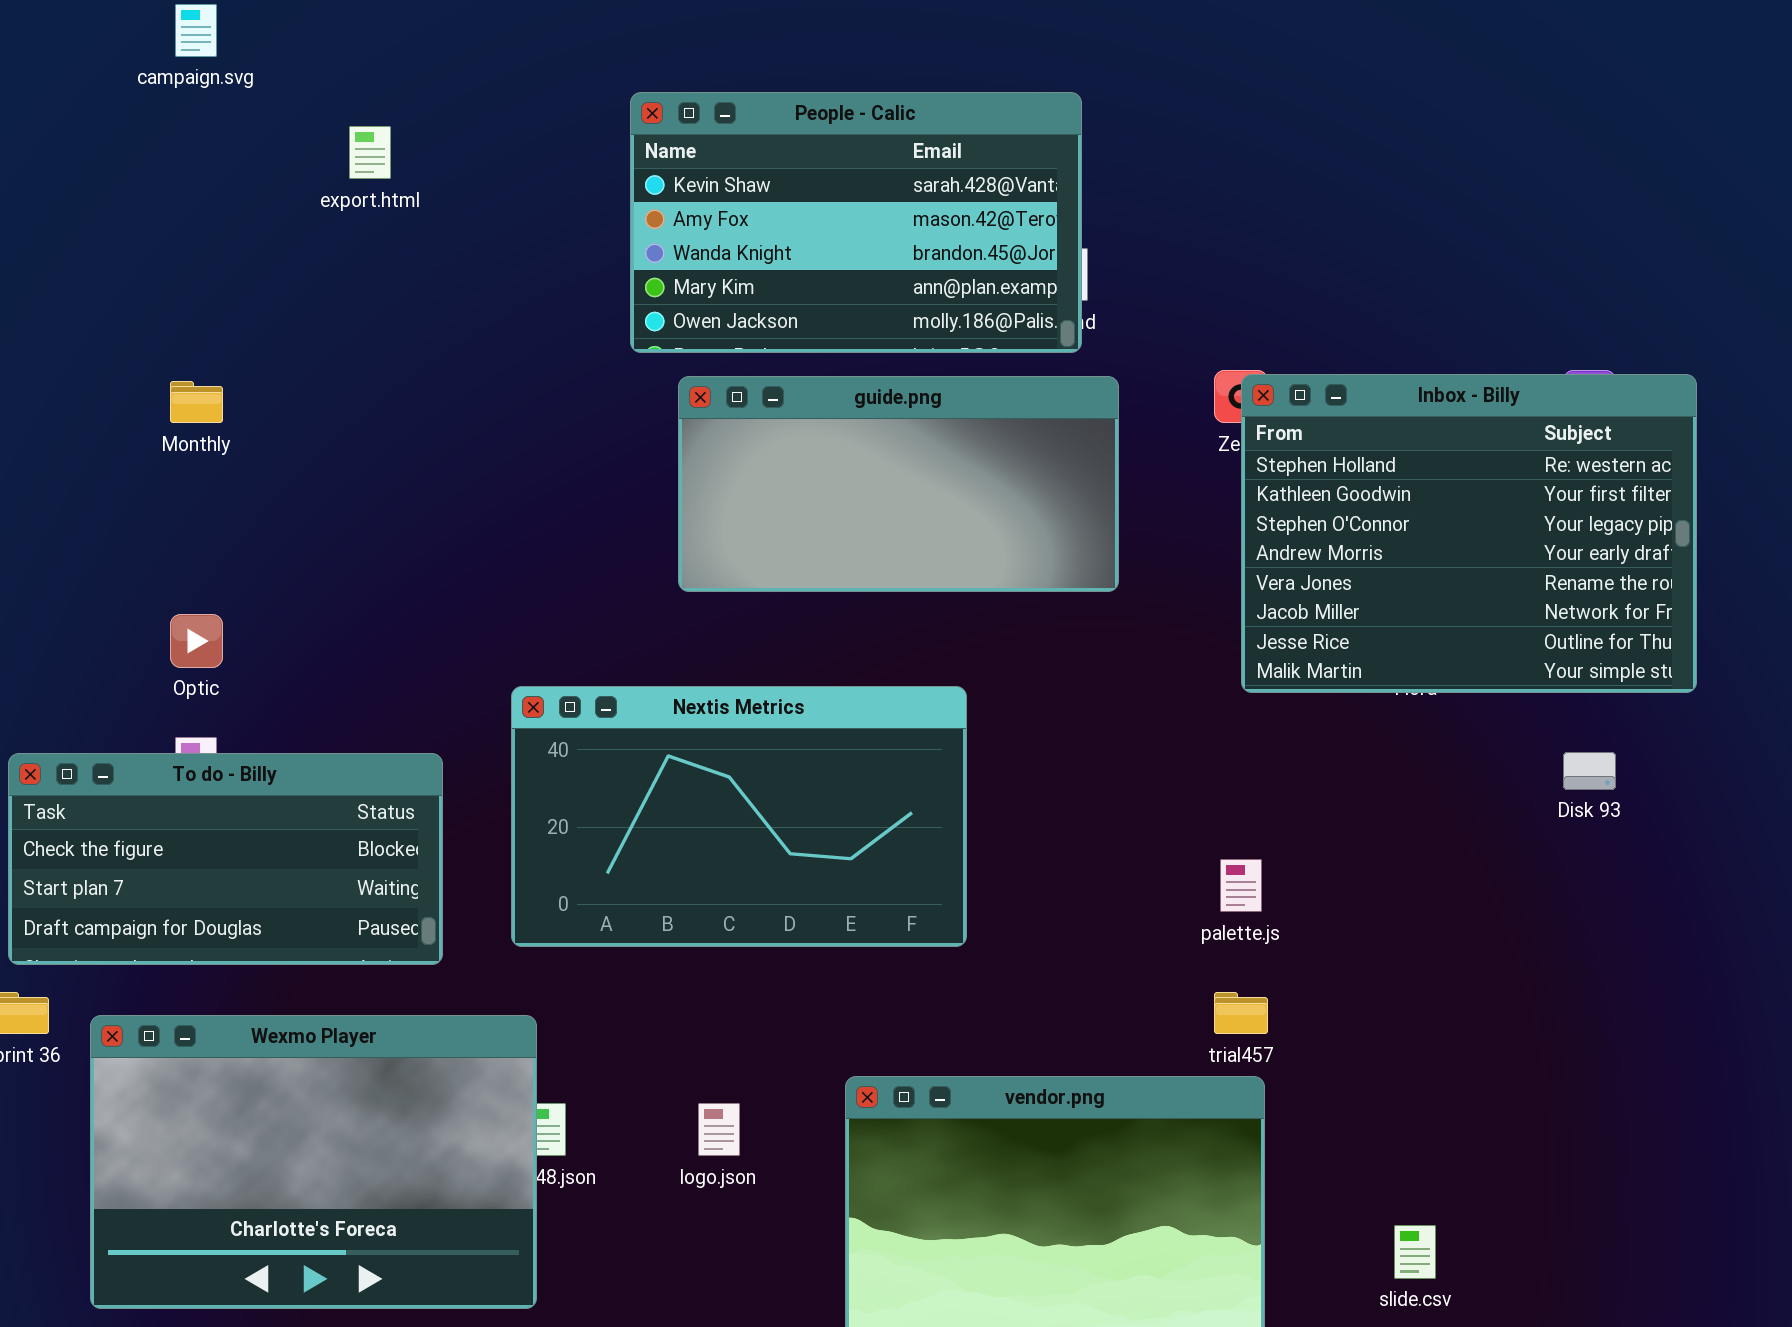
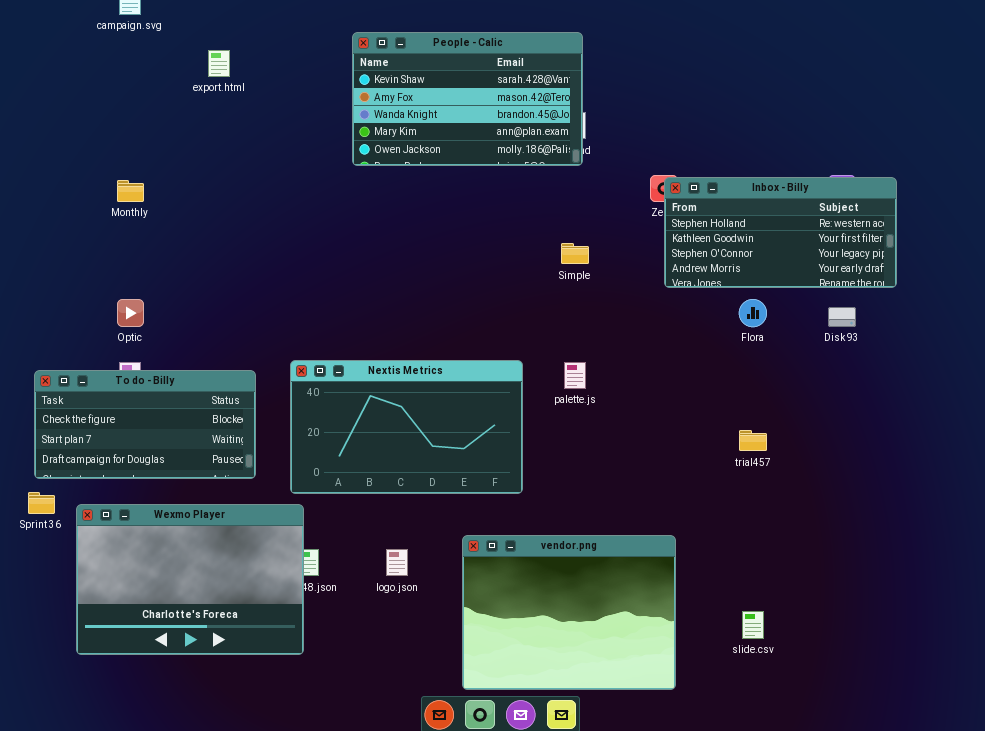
Inbox - Billy: [1241,374,1697,693] -> [664,177,897,288], resized
guide.png: [678,376,1119,592] -> none, closed
Nextis Metrics: [511,686,967,947] -> [290,360,523,494], moved
Disk 93: [1563,752,1616,790] -> [828,307,856,327], moved
palette.js: [1220,859,1262,912] -> [564,362,586,389], moved
trial457: [1214,992,1268,1034] -> [739,430,767,451], moved

